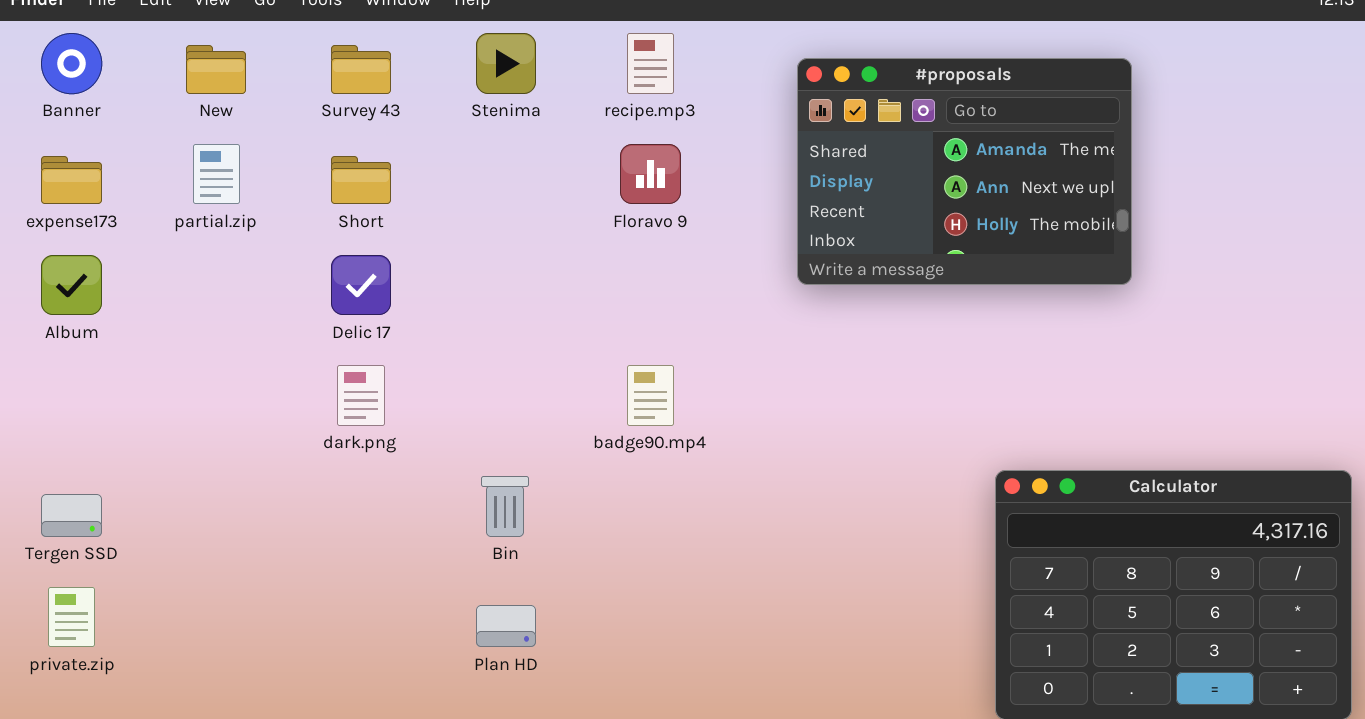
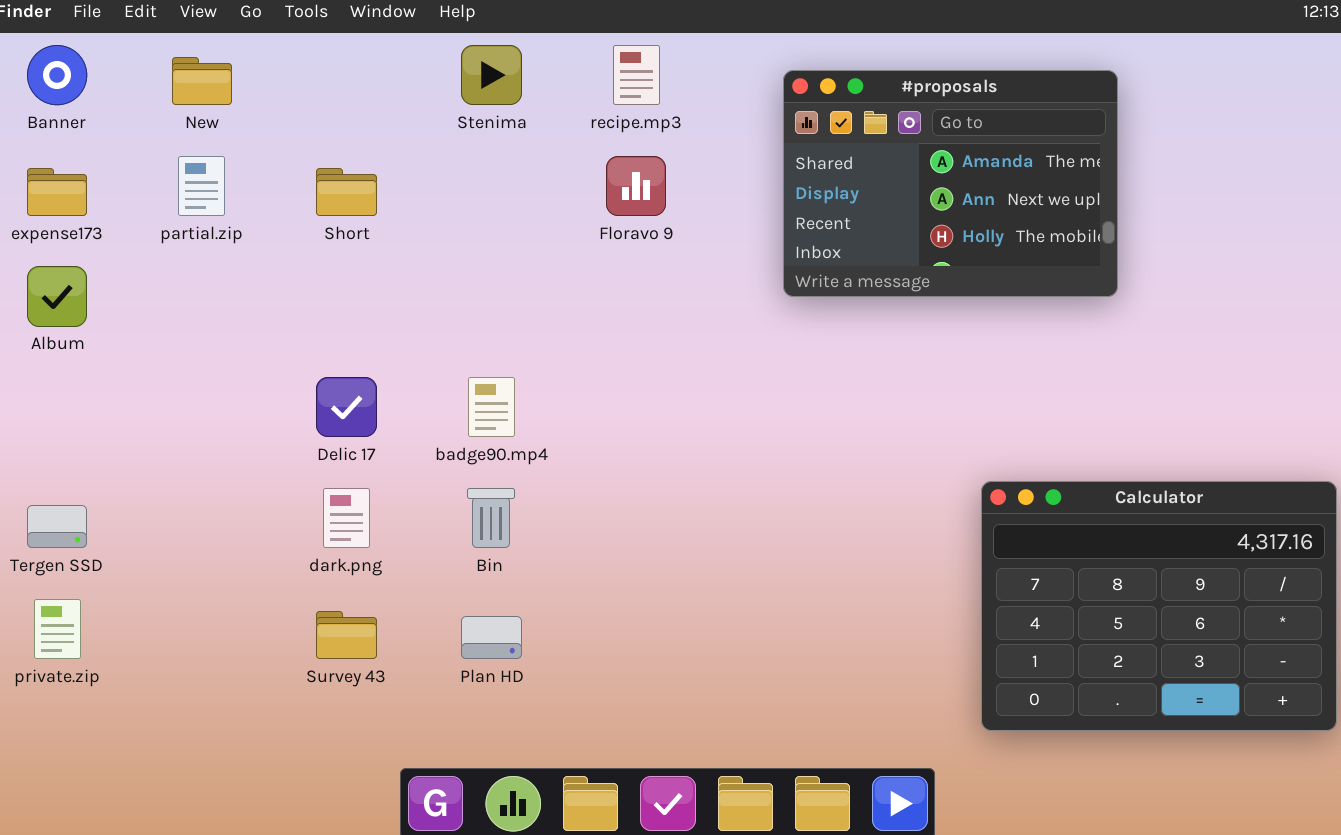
Survey 43: [331,45,391,94] -> [316,611,377,659], moved
Delic 17: [331,255,391,315] -> [316,377,377,437], moved
dark.png: [337,365,385,426] -> [323,488,370,548], moved
badge90.mp4: [627,365,674,426] -> [468,377,515,437], moved

